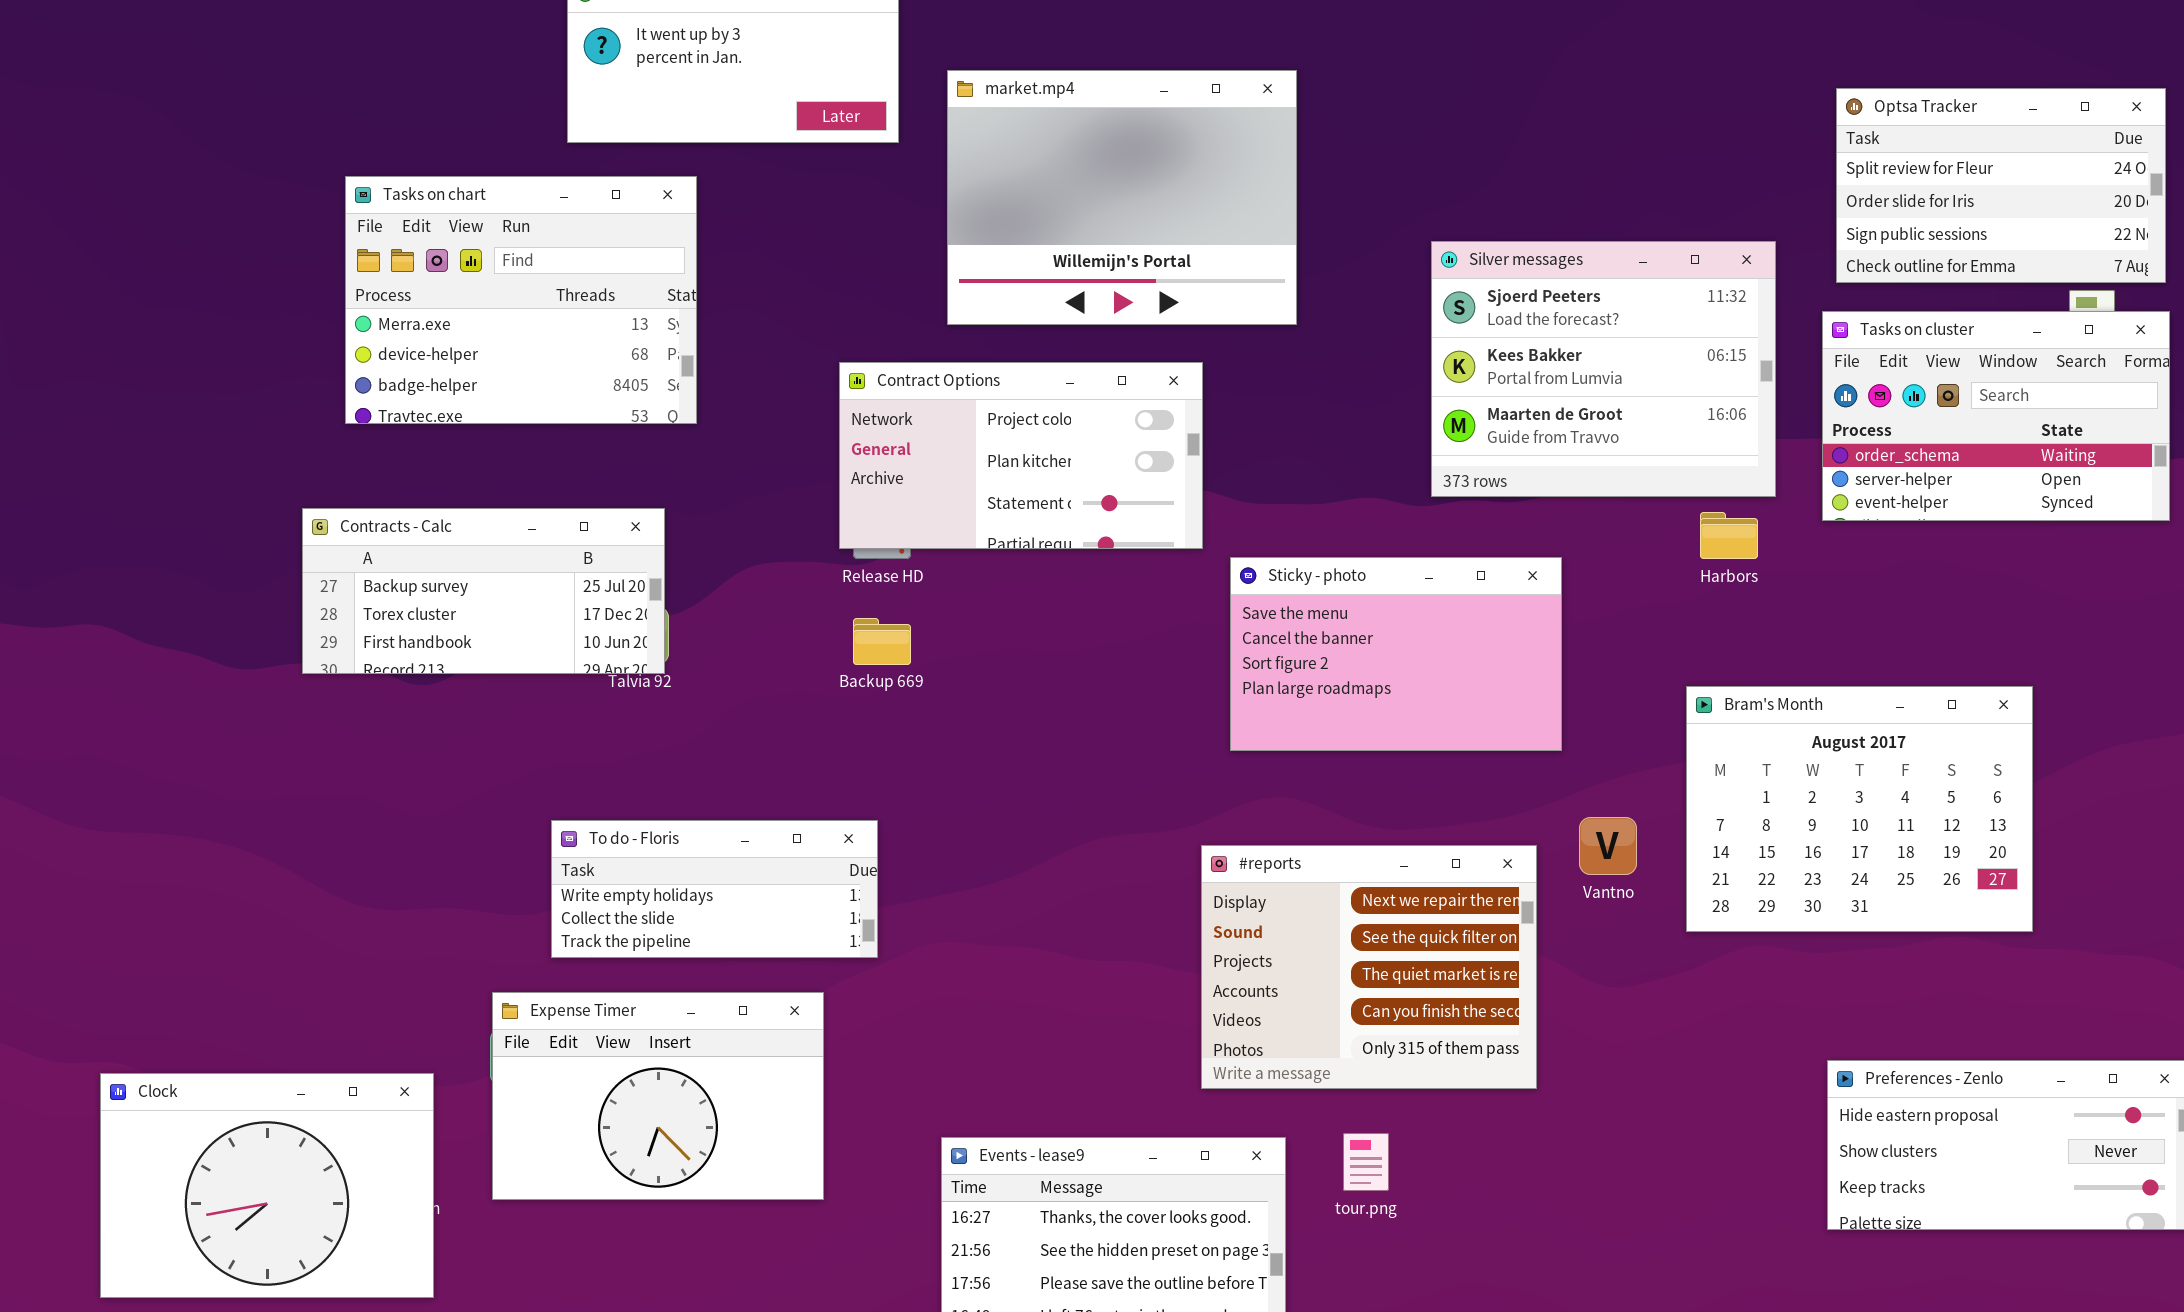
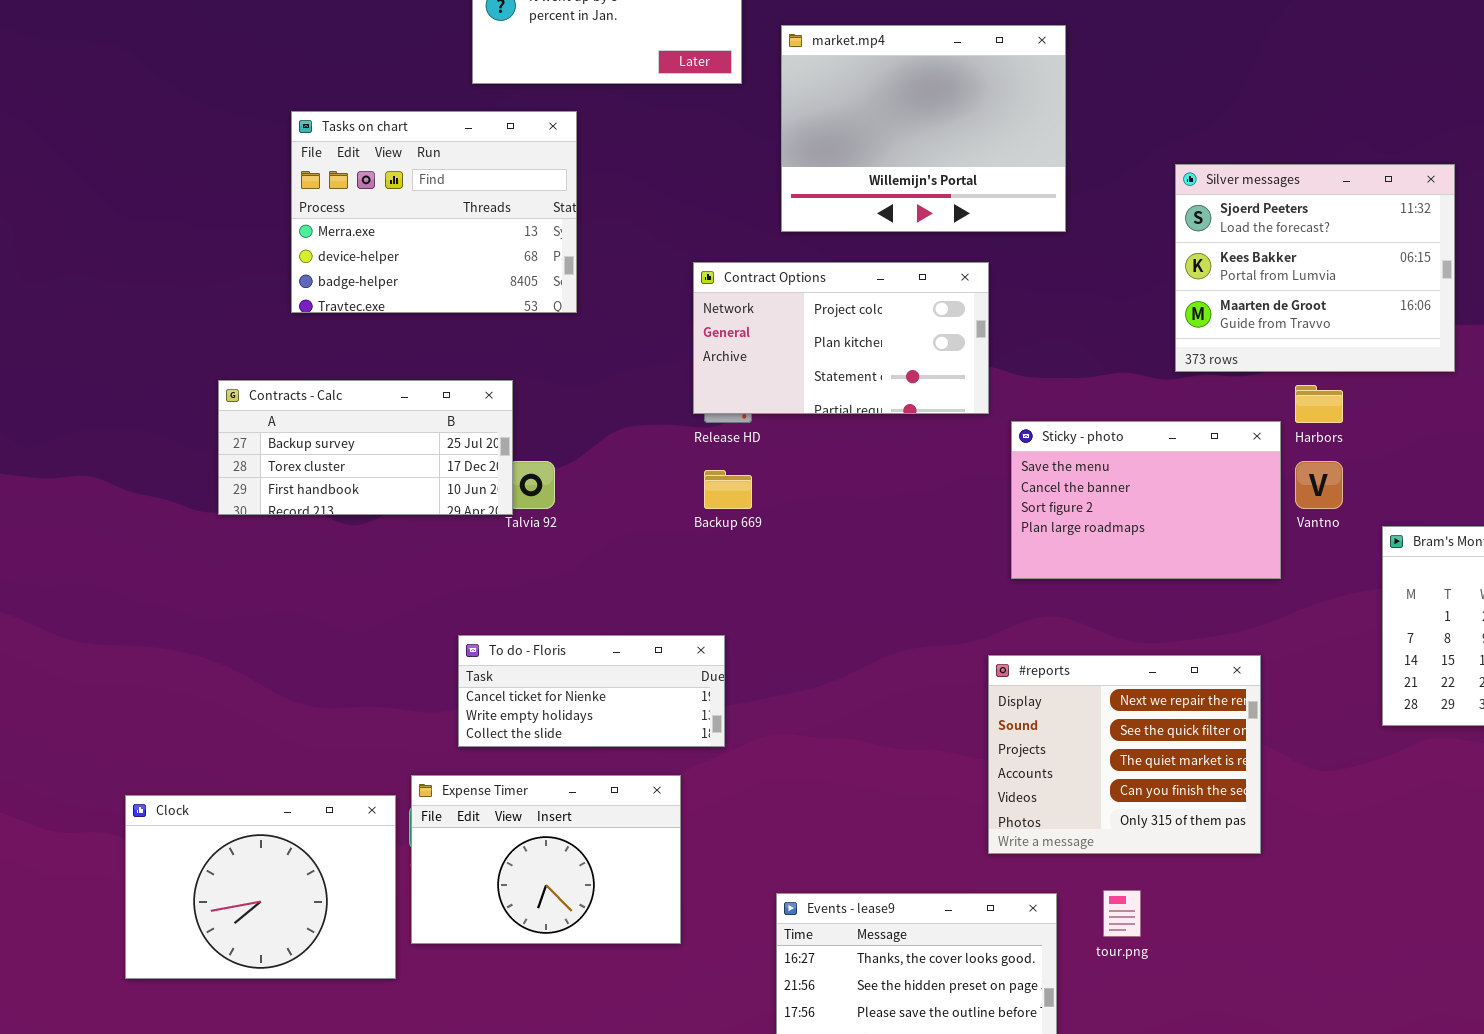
Contracts - Calc: [302,508,665,674] -> [218,380,513,515], moved
Harbors: [1700,512,1758,559] -> [1295,385,1343,423], moved
Vantno: [1579,817,1637,875] -> [1295,461,1343,509], moved
To do - Floris: [551,820,878,958] -> [458,635,725,747], scrolled up 1 row
Clock: [100,1073,434,1298] -> [125,795,396,979], moved

